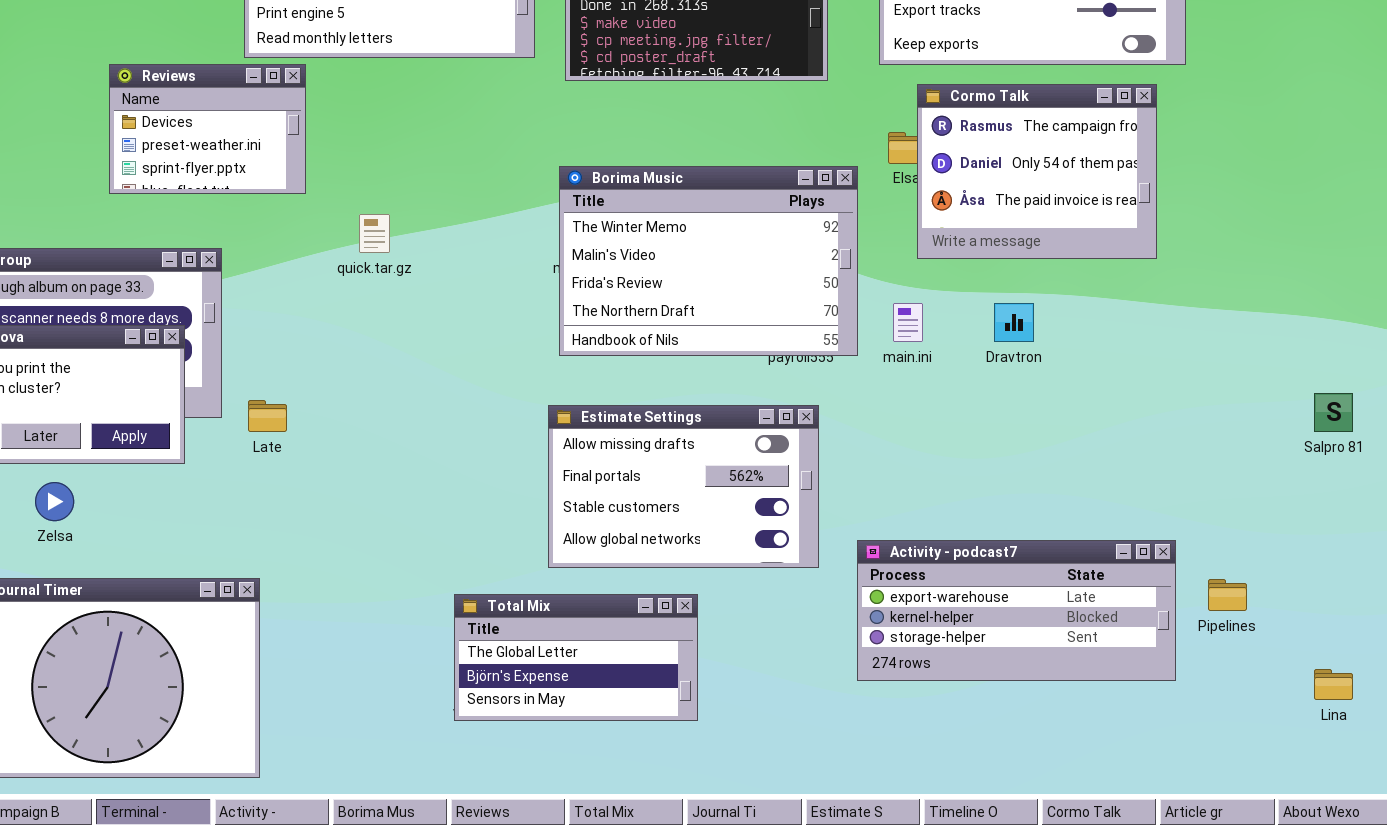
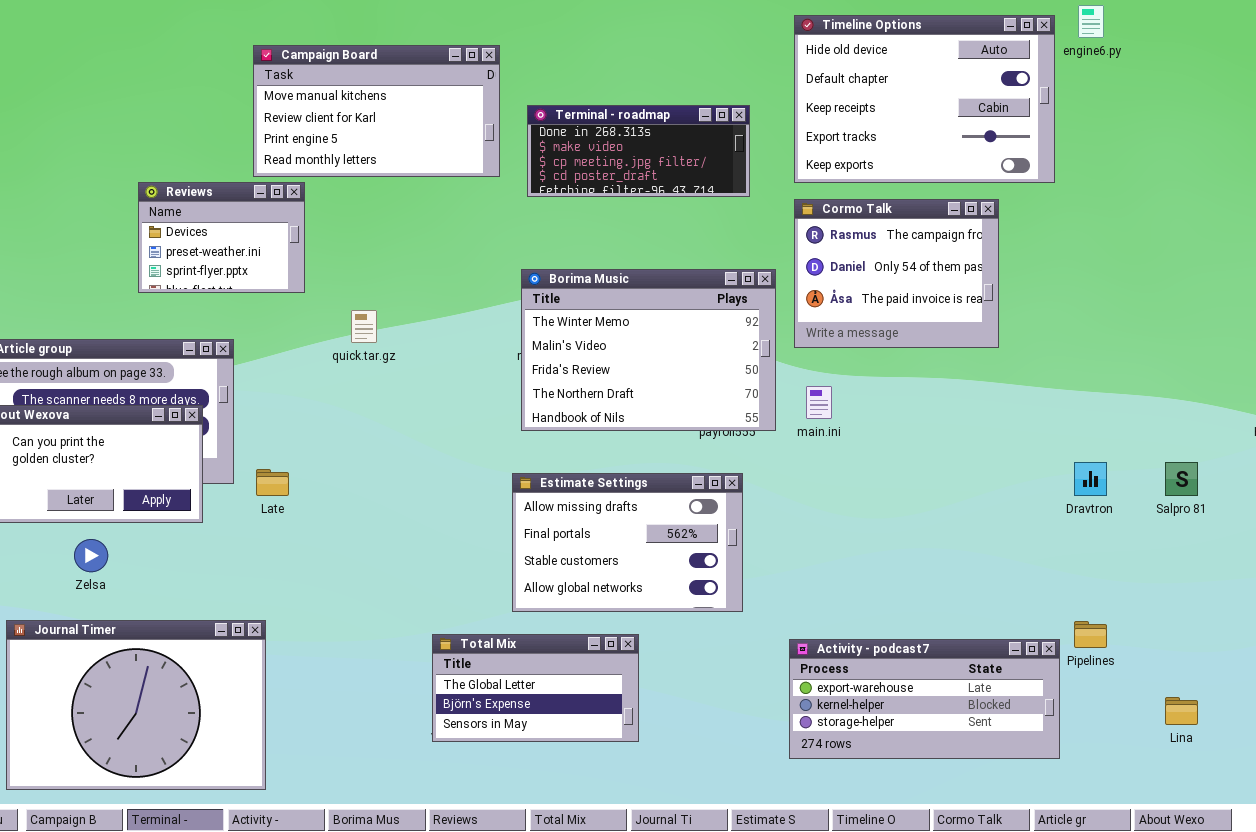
Cormo Talk: [917,84,1157,259] -> [794,199,999,348], moved
Dravtron: [994,303,1034,342] -> [1074,462,1107,496], moved
Activity - podcast7: [857,540,1176,681] -> [789,639,1060,759], moved

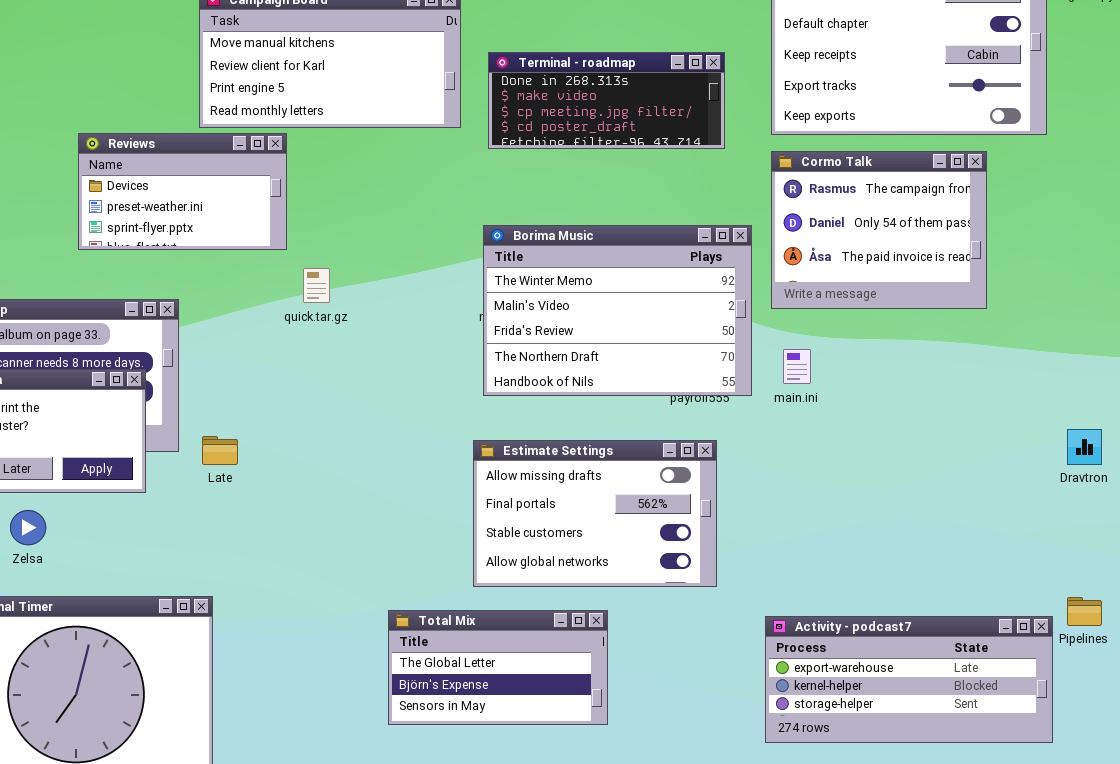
Reviews: [138,182,305,293] -> [78,133,287,250], resized

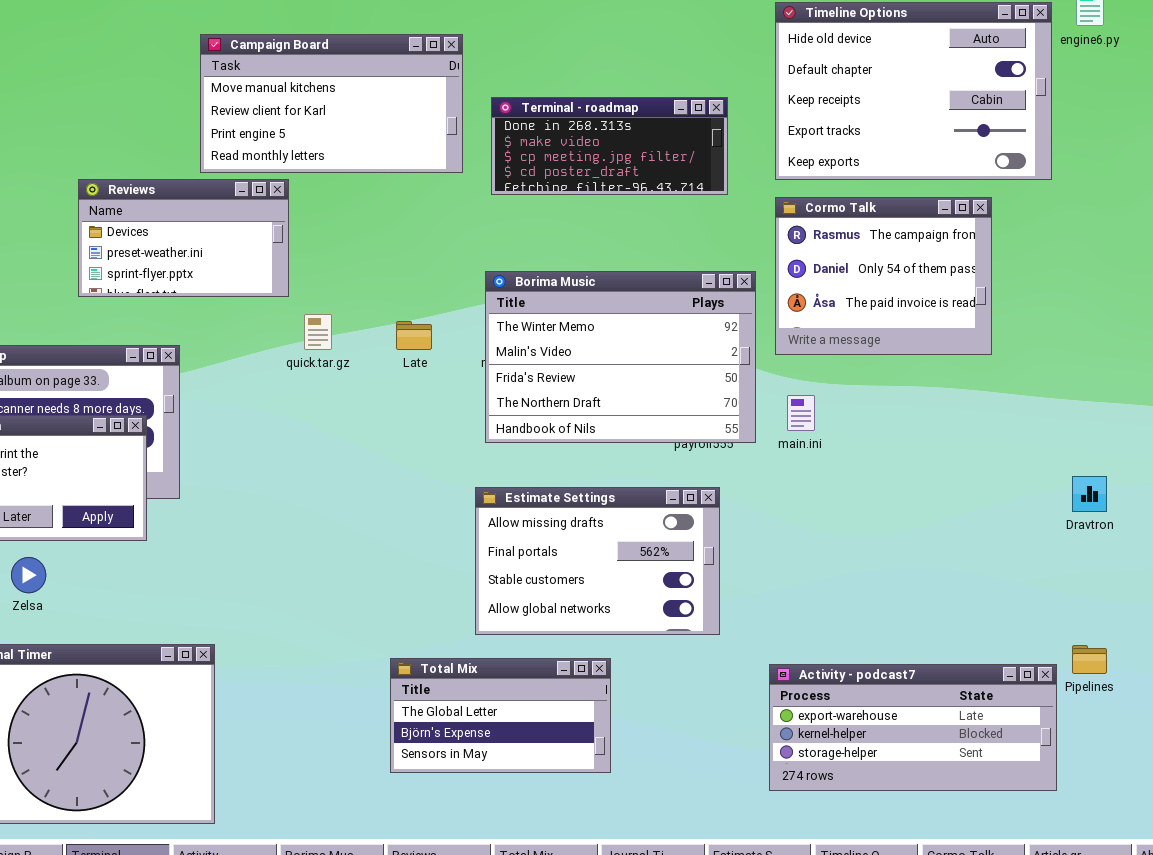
Late: [202,436,238,465] -> [396,321,432,350], moved

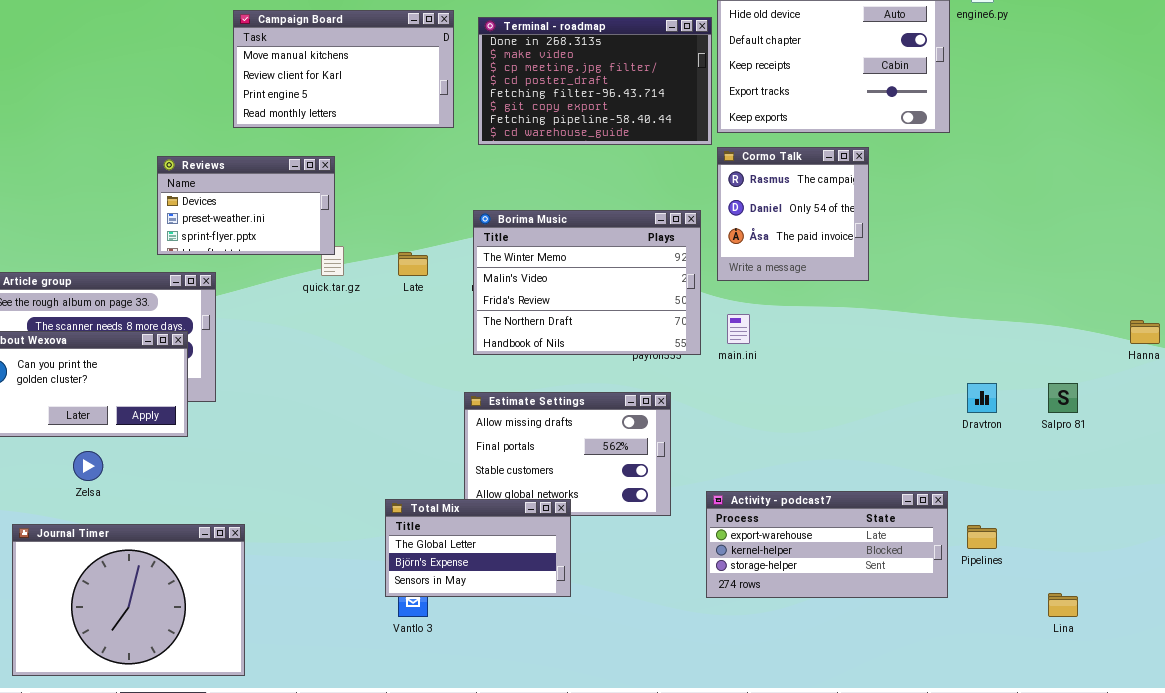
Terminal - roadmap: [491,97,728,195] -> [478,17,712,145], resized
Reviews: [78,179,289,297] -> [157,156,335,255], moved
Cormo Talk: [775,197,992,355] -> [717,147,869,281], resized
Total Mix: [390,658,611,773] -> [385,499,571,597], moved
Activity - podcast7: [769,664,1057,791] -> [706,491,948,598], moved

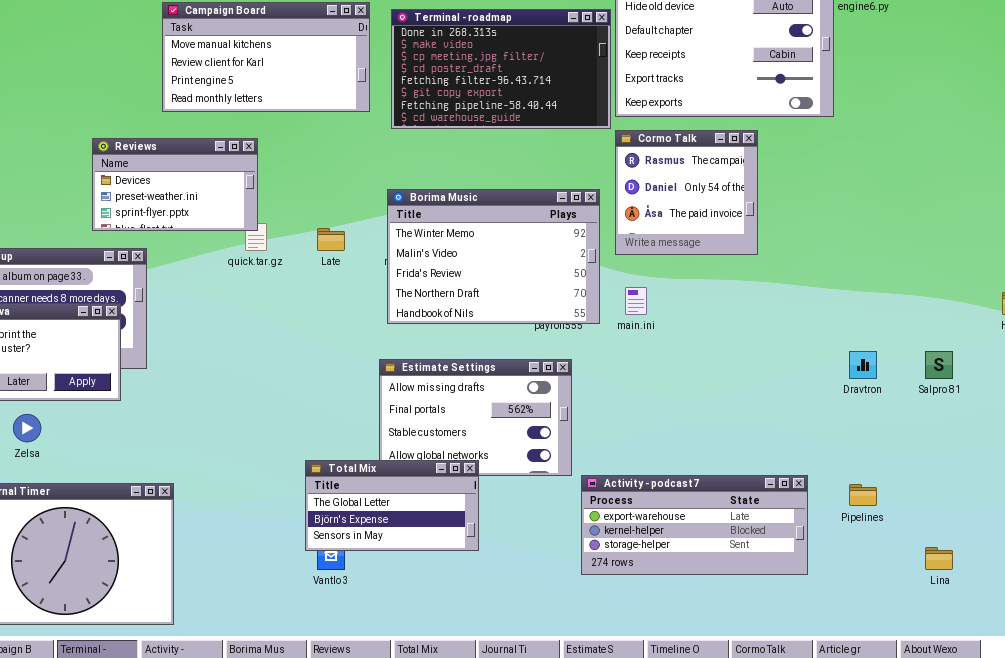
Activity - podcast7: [706,491,948,598] -> [581,475,808,575], moved

